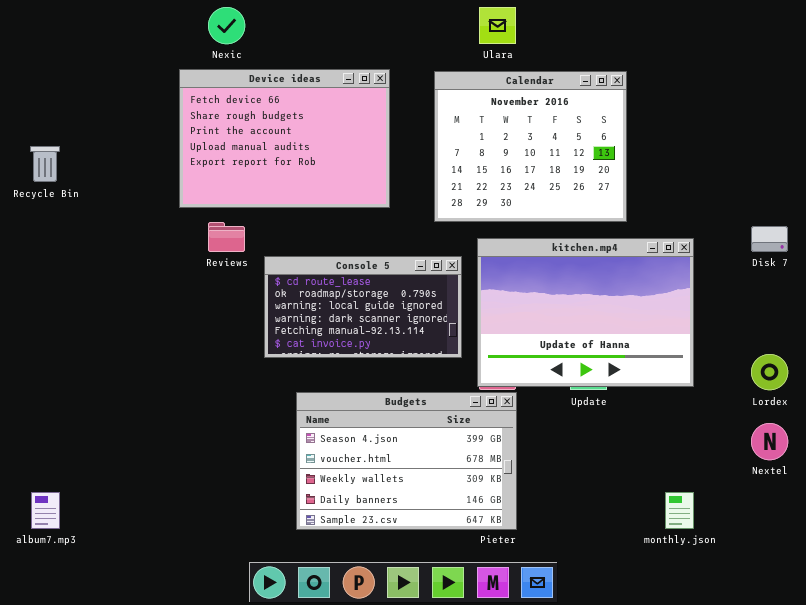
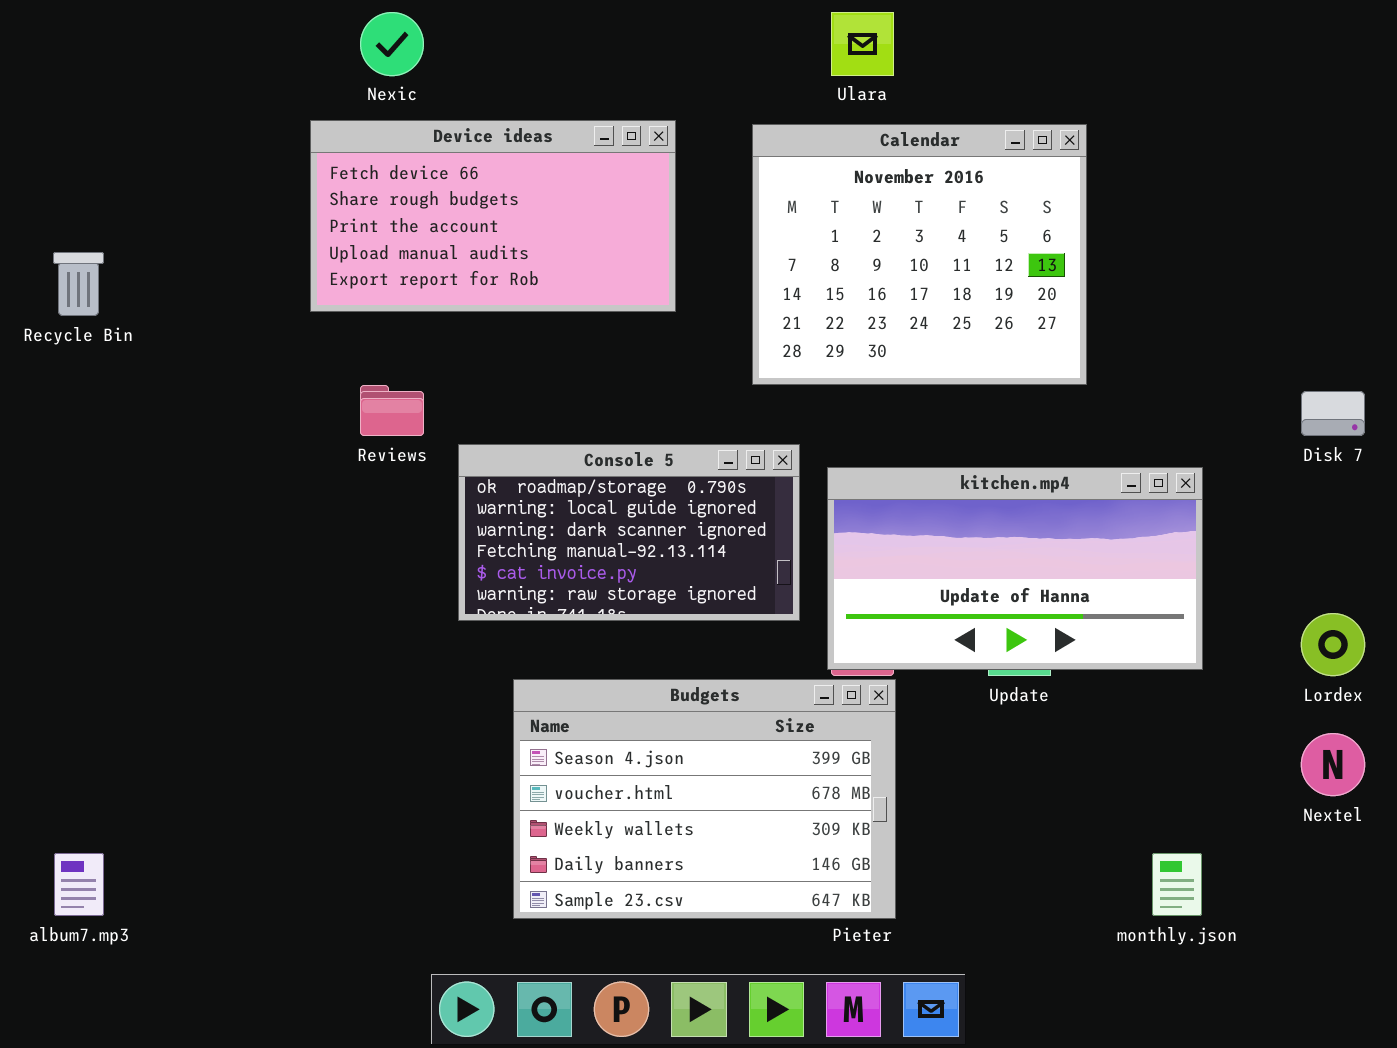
Device ideas: [179,69,390,208] -> [310,120,676,312], resized
kitchen.mp4: [477,238,694,387] -> [827,467,1203,670], resized
Console 5: [264,256,462,358] -> [458,444,800,621], scrolled down 1 row

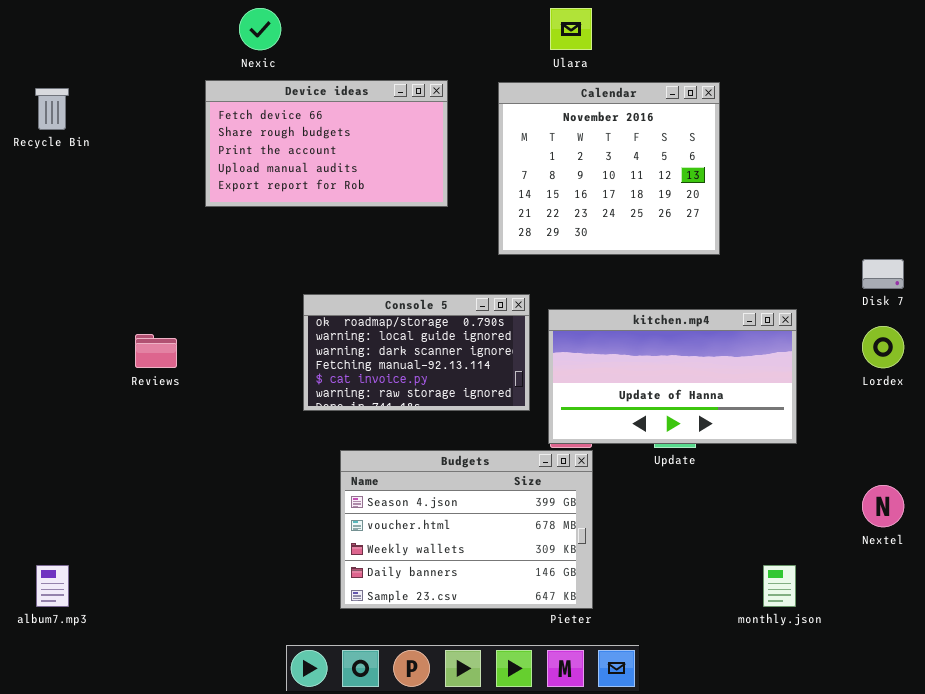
Recycle Bin: [53,252,104,316] -> [35,88,69,130], moved
Reviews: [360,385,424,436] -> [135,334,177,368], moved
Lordex: [1301,613,1365,676] -> [862,326,904,368], moved

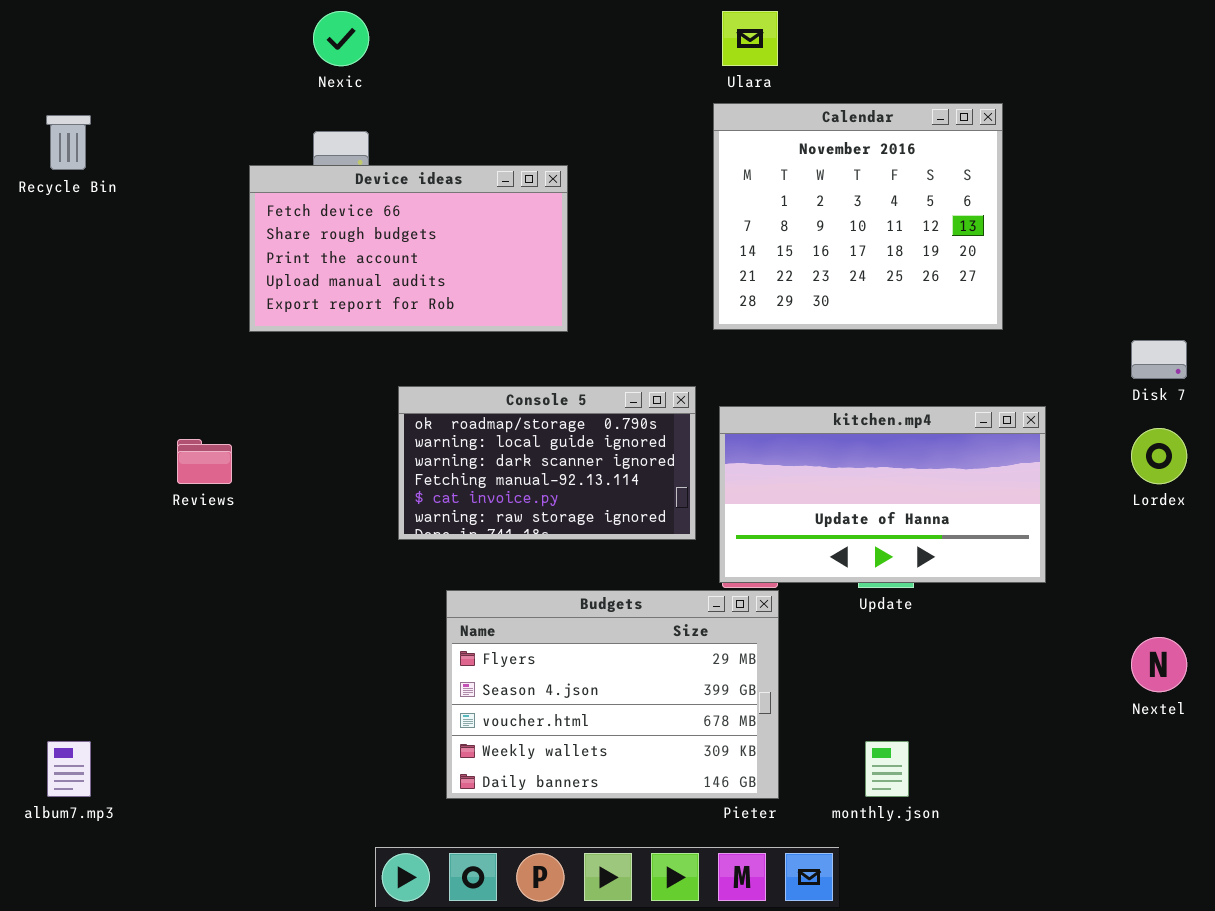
Device ideas: [205,80,448,207] -> [249,165,568,332], moved
Calendar: [498,82,720,255] -> [713,103,1003,330], moved
Budgets: [340,450,593,609] -> [446,590,779,799], scrolled up 1 row
monthly.json: [763,565,796,607] -> [865,741,909,797], moved

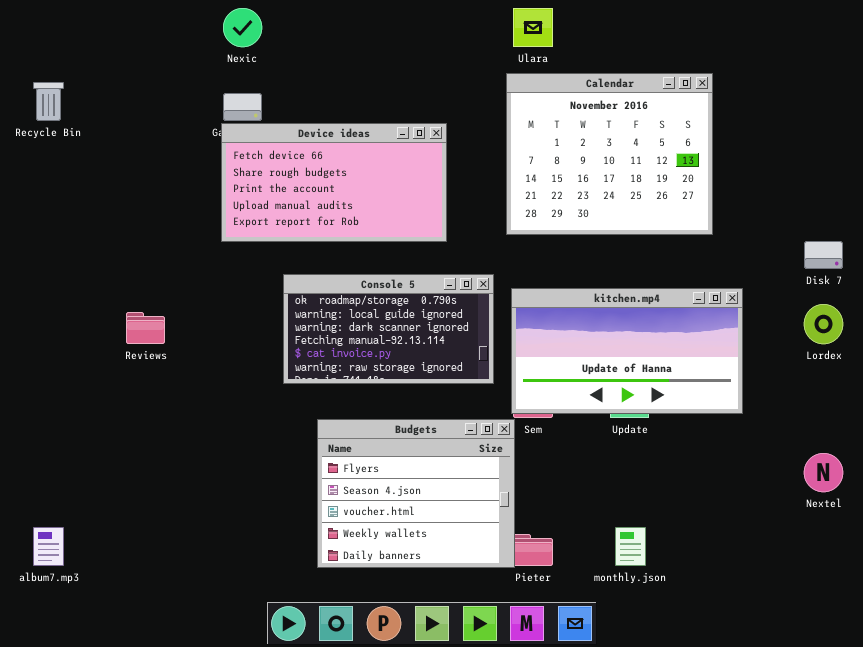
Device ideas: [249,165,568,332] -> [221,123,447,242], moved
Budgets: [446,590,779,799] -> [317,419,515,568], resized

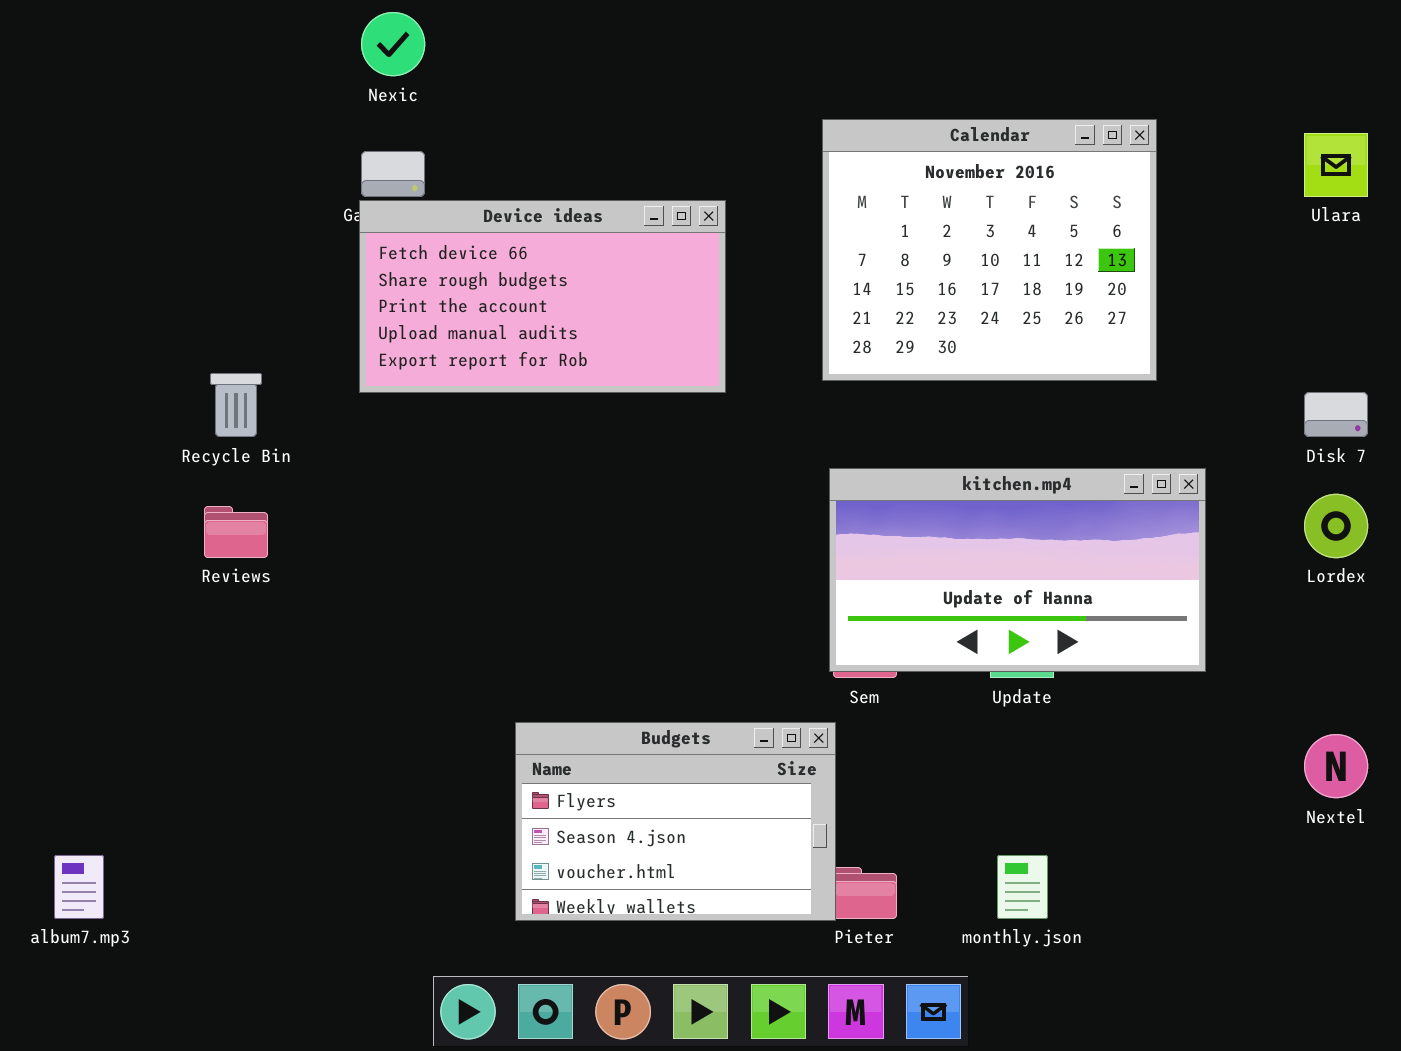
Ulara: [513,8,553,47] -> [1304,133,1368,197], moved
Recycle Bin: [33,82,64,121] -> [210,373,262,437], moved
Console 5: [283,274,494,384] -> none, closed
Budgets: [317,419,515,568] -> [515,722,836,921], resized

